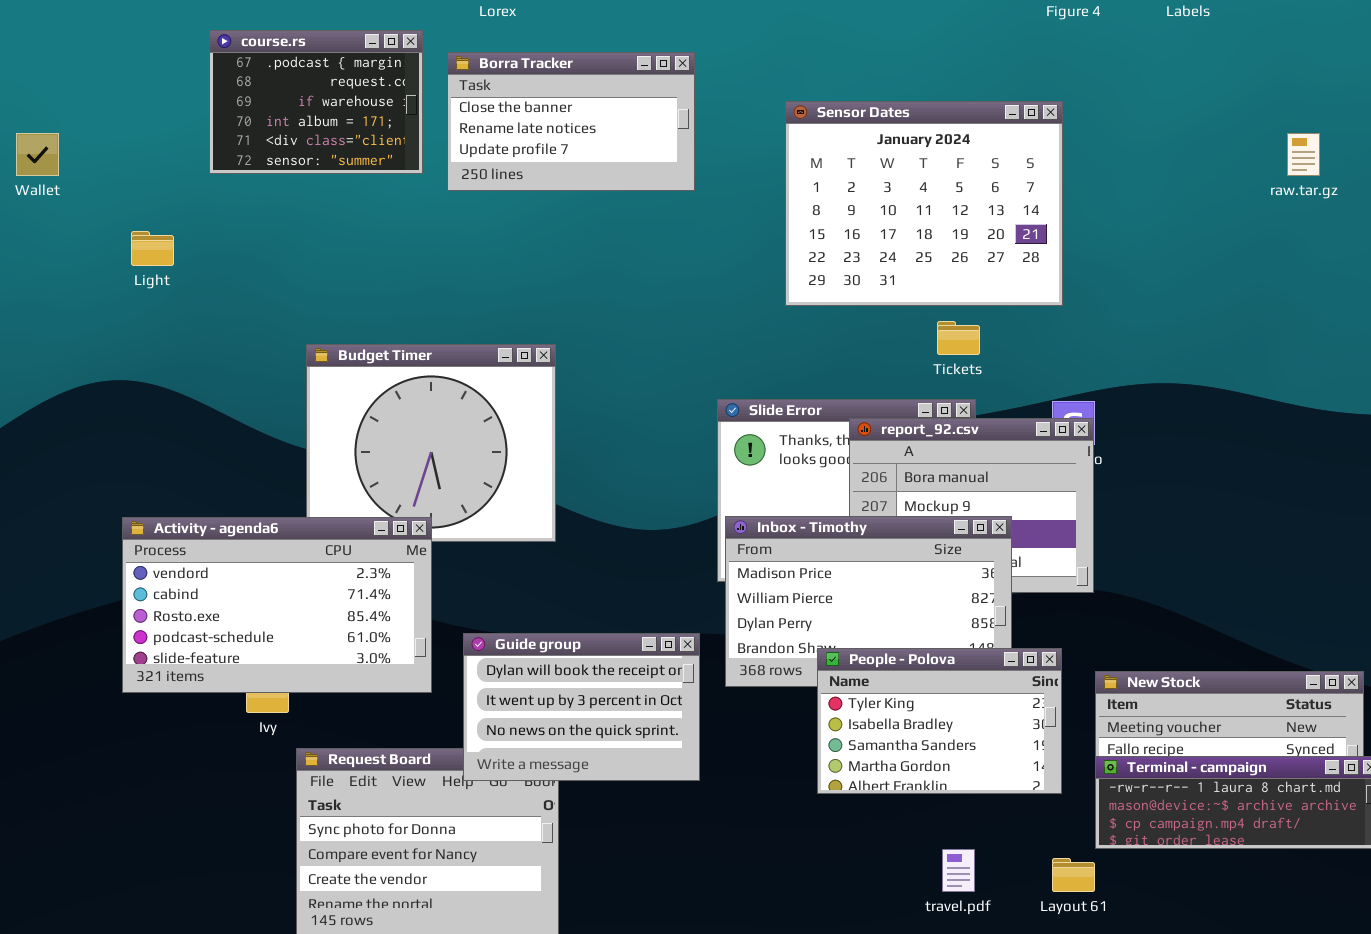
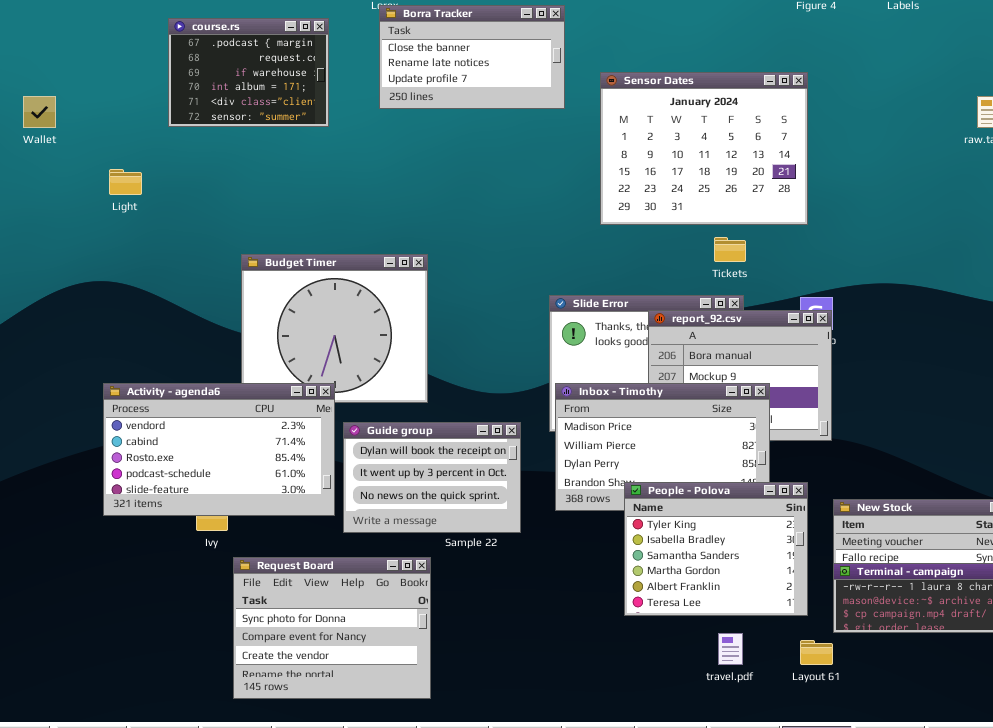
Borra Tracker: [447,52,695,191] -> [379,5,565,109], moved
Guide group: [463,633,700,781] -> [343,422,521,533], moved
People - Polova: [817,648,1062,794] -> [624,482,808,616], resized

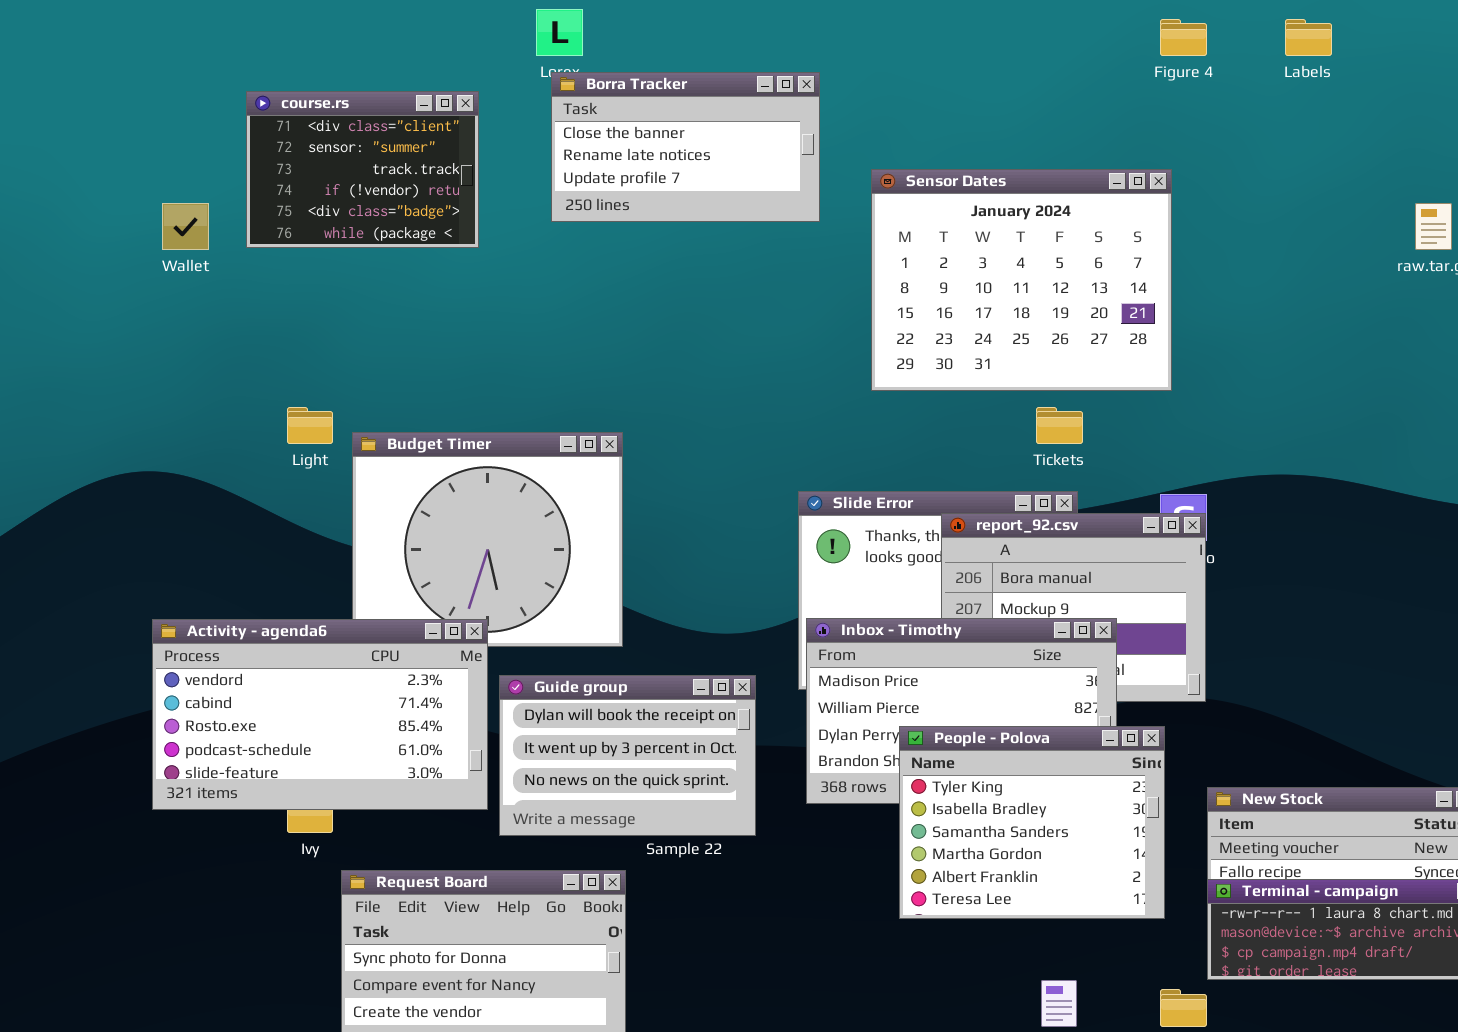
course.rs: [168,18,329,127] -> [246,91,479,248], scrolled down 4 rows
Wallet: [23,96,56,128] -> [162,203,209,250], moved
Light: [109,169,142,195] -> [287,407,333,444], moved
People - Polova: [624,482,808,616] -> [899,726,1165,919], moved

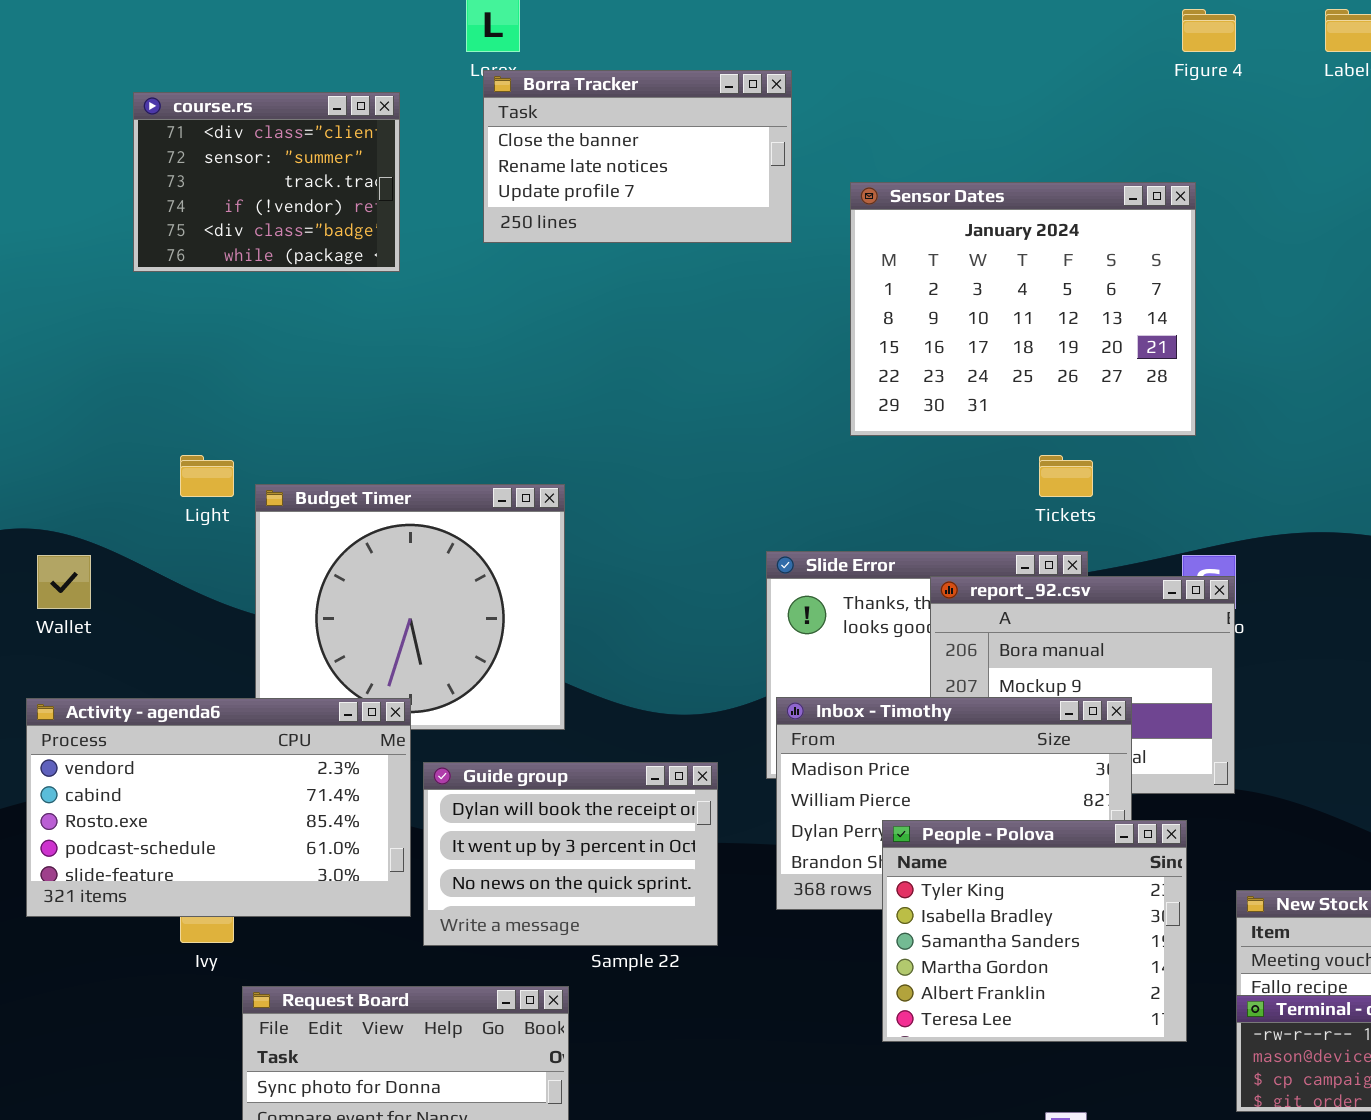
Wallet: [162,203,209,250] -> [37,555,91,609], moved

